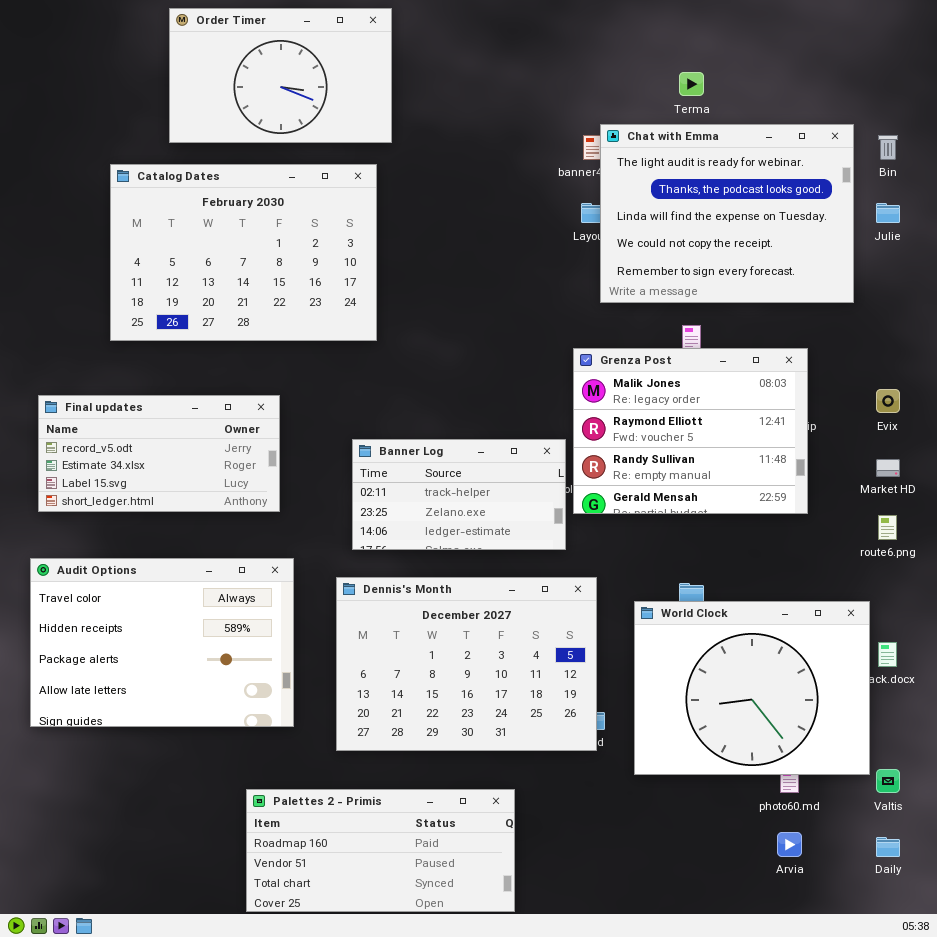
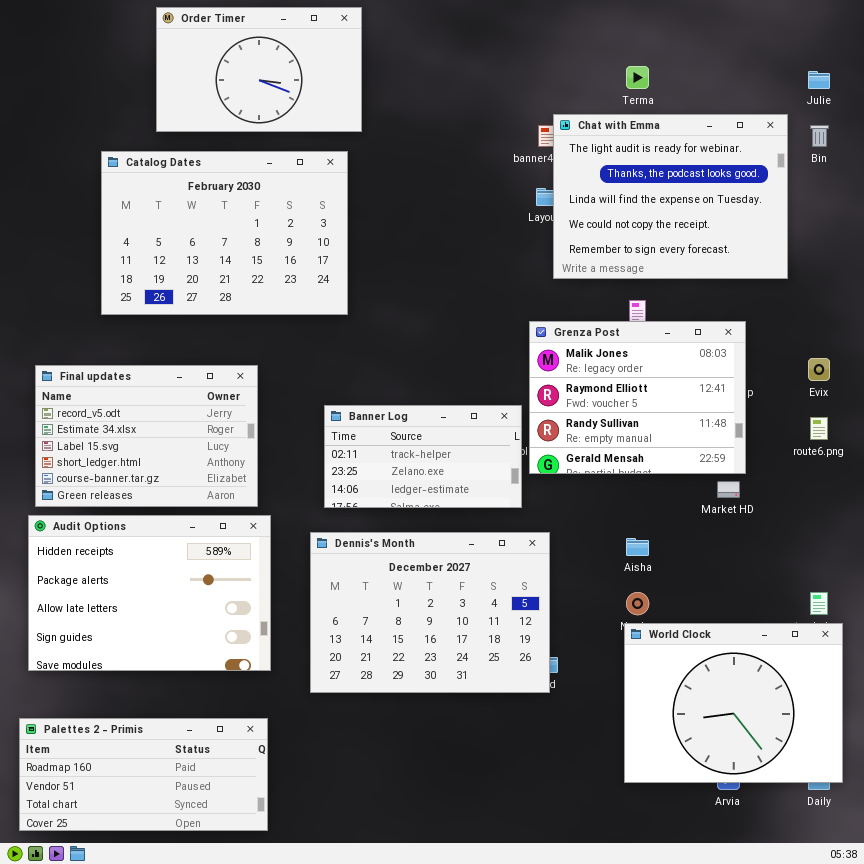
Julie: [876,203,900,223] -> [808,71,830,89], moved
Final updates: [38,395,280,512] -> [35,365,258,507], resized
Market HD: [876,459,900,477] -> [717,481,740,498], moved
route6.png: [878,515,897,540] -> [810,417,828,440], moved
Audit Options: [30,558,294,727] -> [28,515,271,671], scrolled down 1 row
World Clock: [634,601,870,775] -> [624,623,843,783], moved
Palettes 2 - Primis: [246,789,515,912] -> [19,718,268,831], moved

